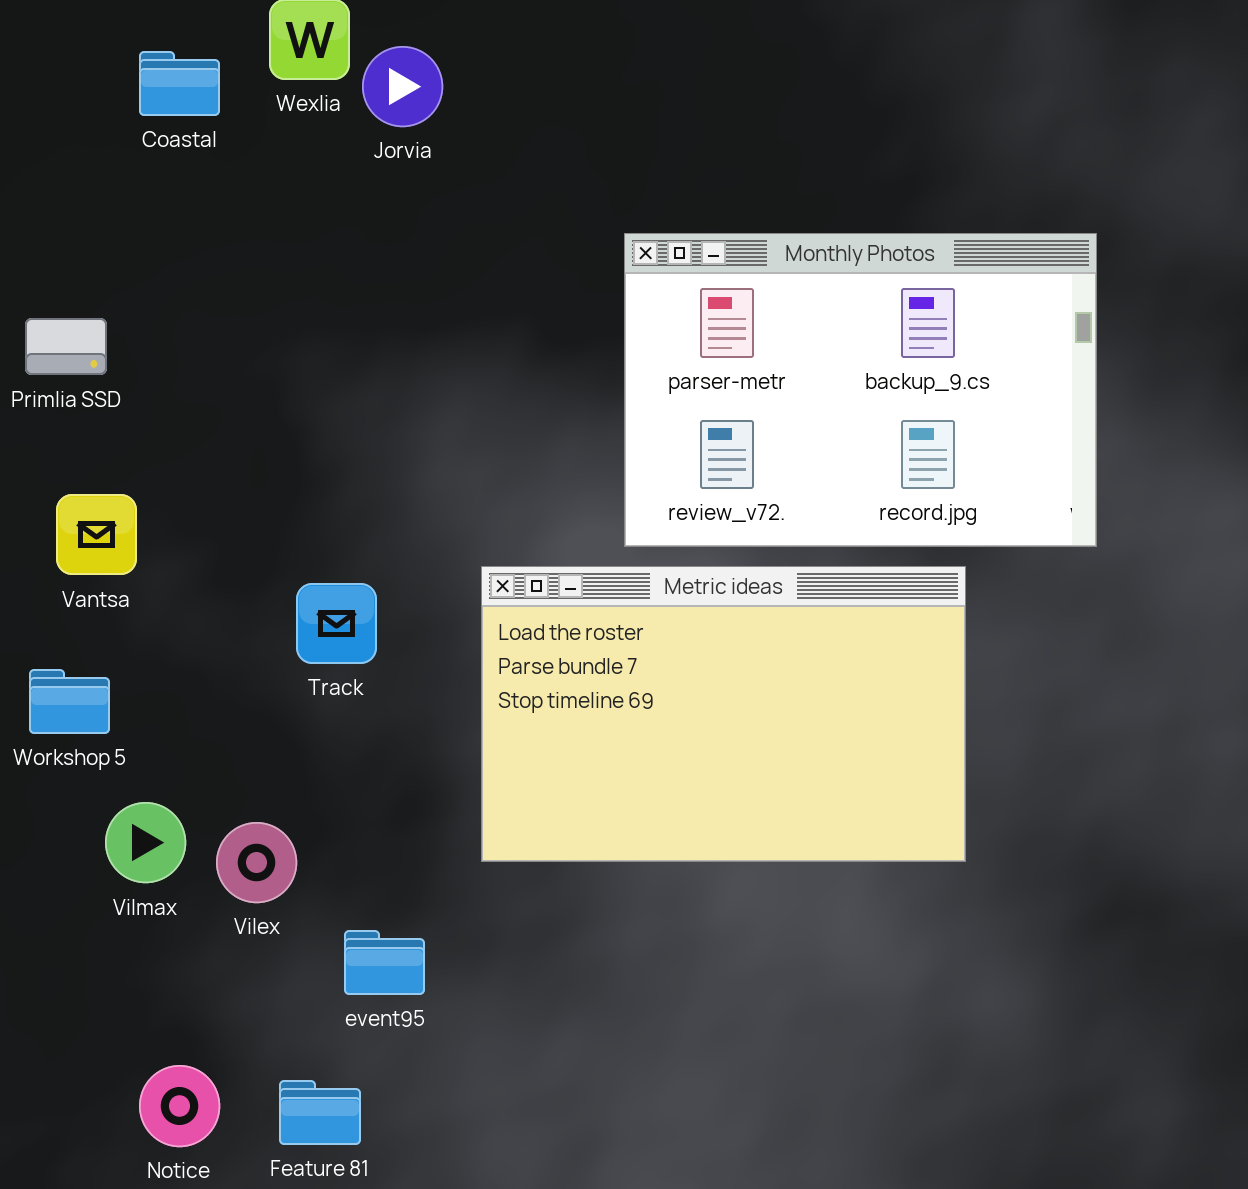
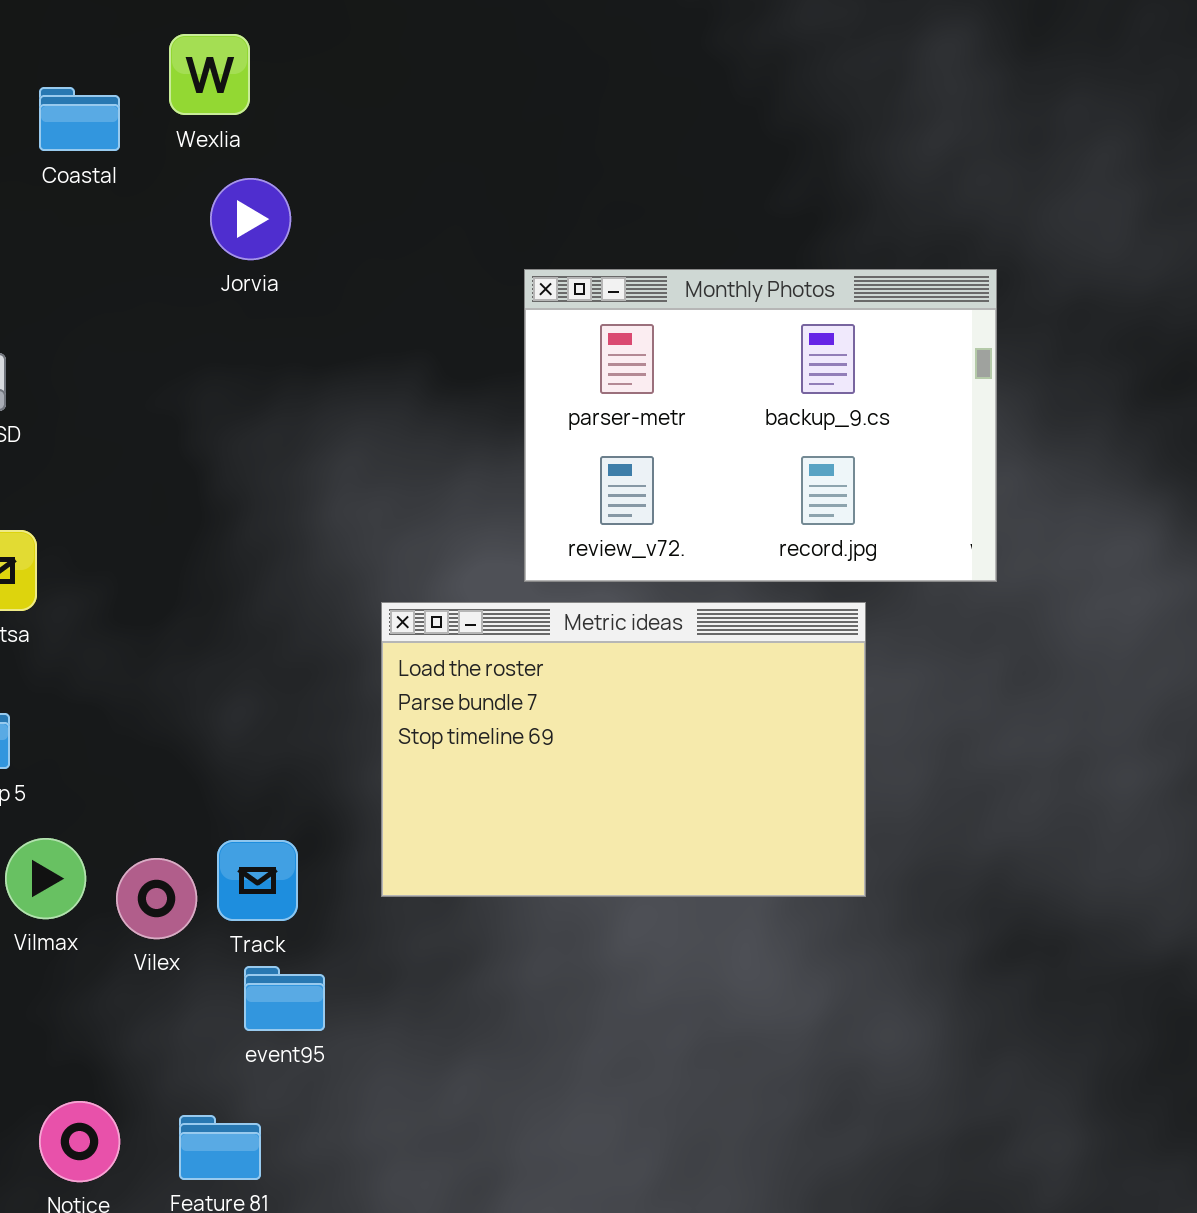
Jorvia: [362,46,443,127] -> [210,178,291,260], moved
Track: [296,583,377,664] -> [217,840,298,921], moved

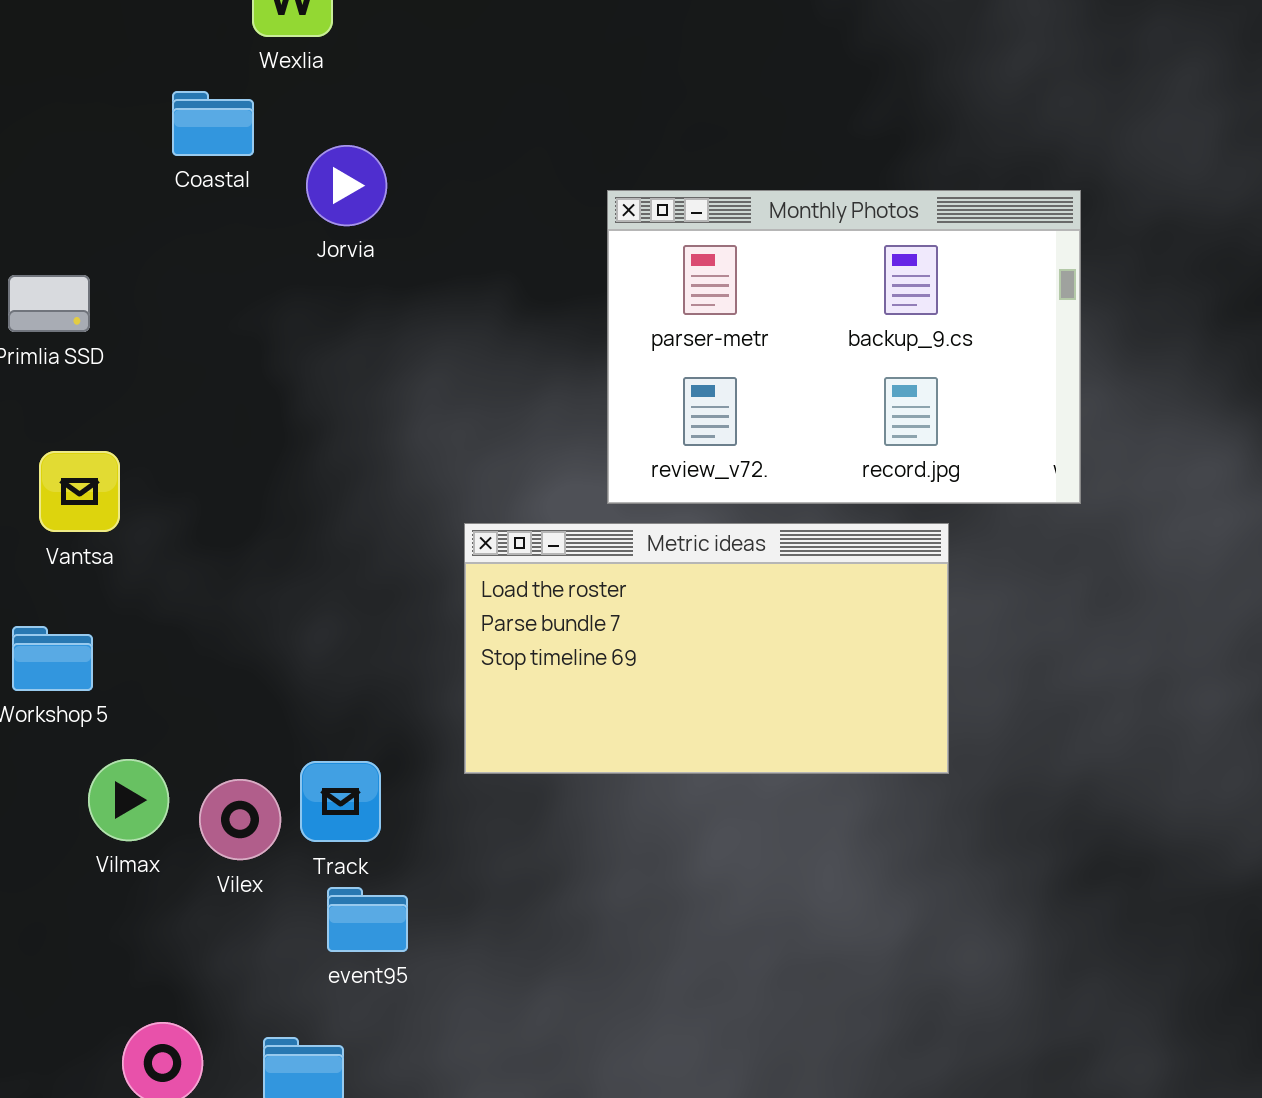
Coastal: [39,87,120,151] -> [172,91,254,156], moved
Jorvia: [210,178,291,260] -> [306,145,387,226], moved
Metric ideas: [381,602,866,897] -> [464,523,949,774], resized

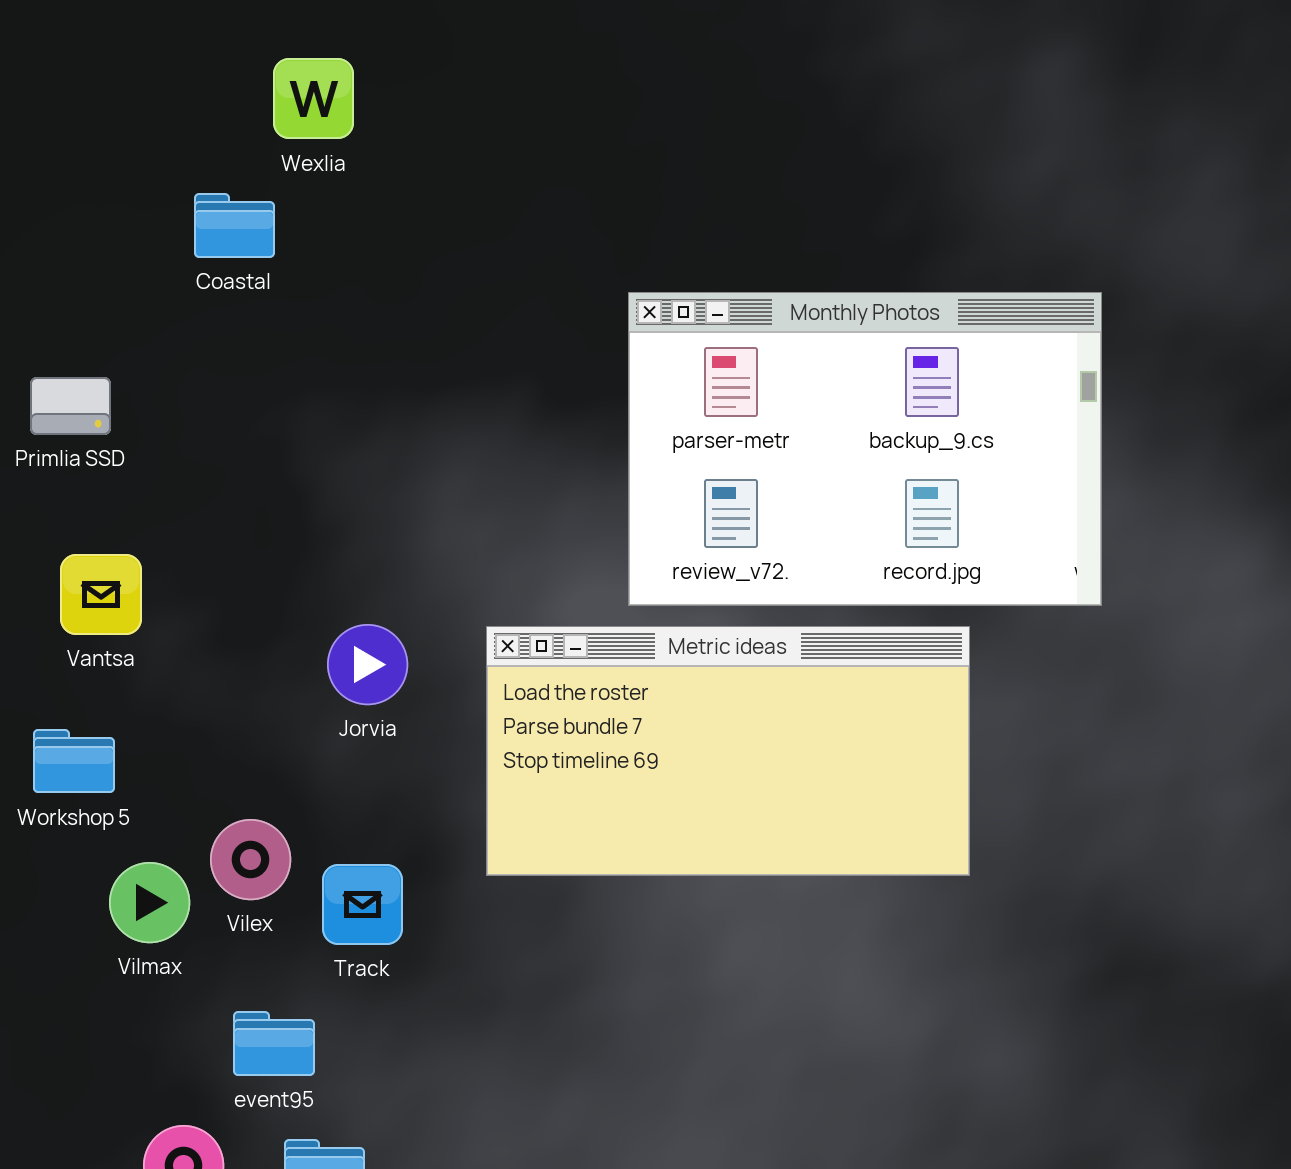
Jorvia: [306,145,387,226] -> [327,624,408,705], moved
Vilex: [199,779,281,860] -> [210,819,291,900], moved
event95: [327,887,408,952] -> [233,1011,315,1076], moved

